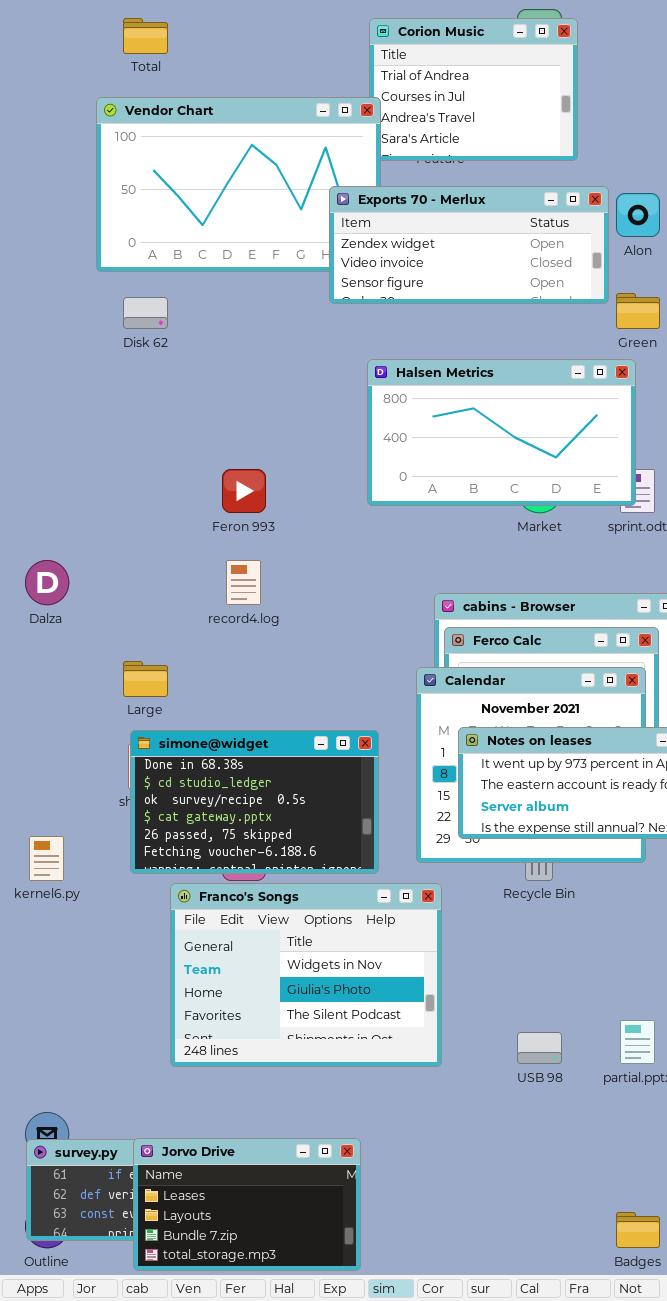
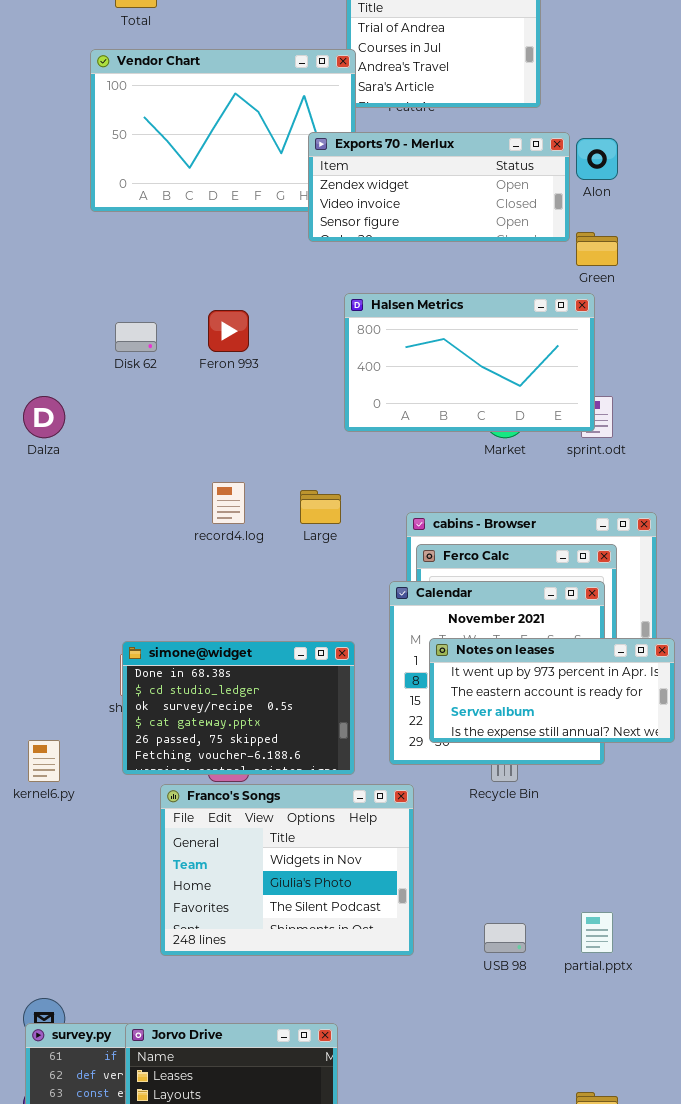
Disk 62: [123,297,168,329] -> [115,322,157,352], moved
Feron 993: [222,469,266,513] -> [208,310,249,352], moved
Dalza: [25,560,69,605] -> [23,396,65,438], moved
Large: [123,661,168,697] -> [300,490,341,524], moved

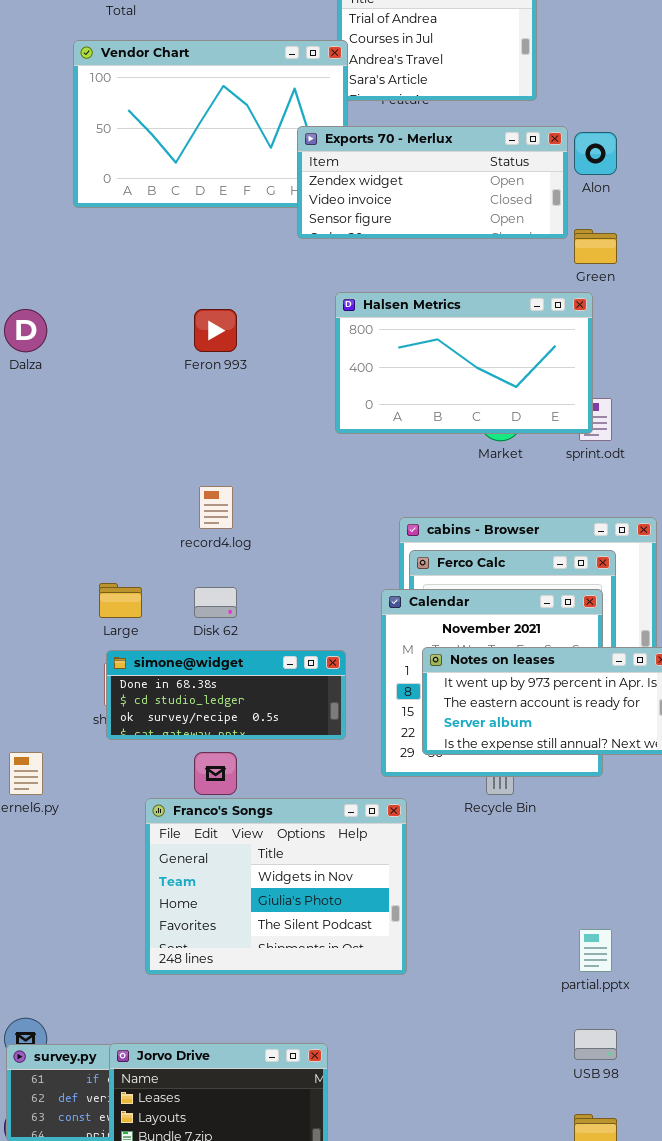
Disk 62: [115,322,157,352] -> [194,587,237,618], moved
Dalza: [23,396,65,438] -> [4,309,47,352], moved
Large: [300,490,341,524] -> [99,583,142,618], moved
simone@widget: [122,641,355,775] -> [106,650,346,740], resized
USB 98: [484,923,526,953] -> [574,1029,617,1060], moved

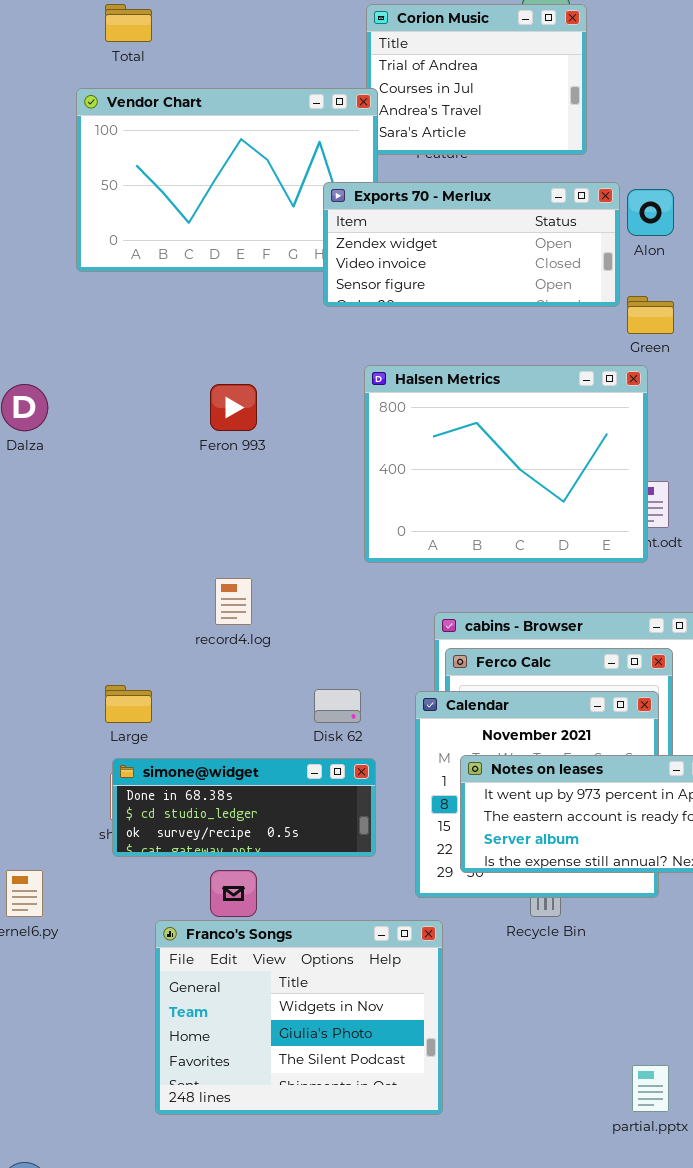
Halsen Metrics: [335,292,593,434] -> [364,365,648,563], resized
Disk 62: [194,587,237,618] -> [314,689,361,723], moved

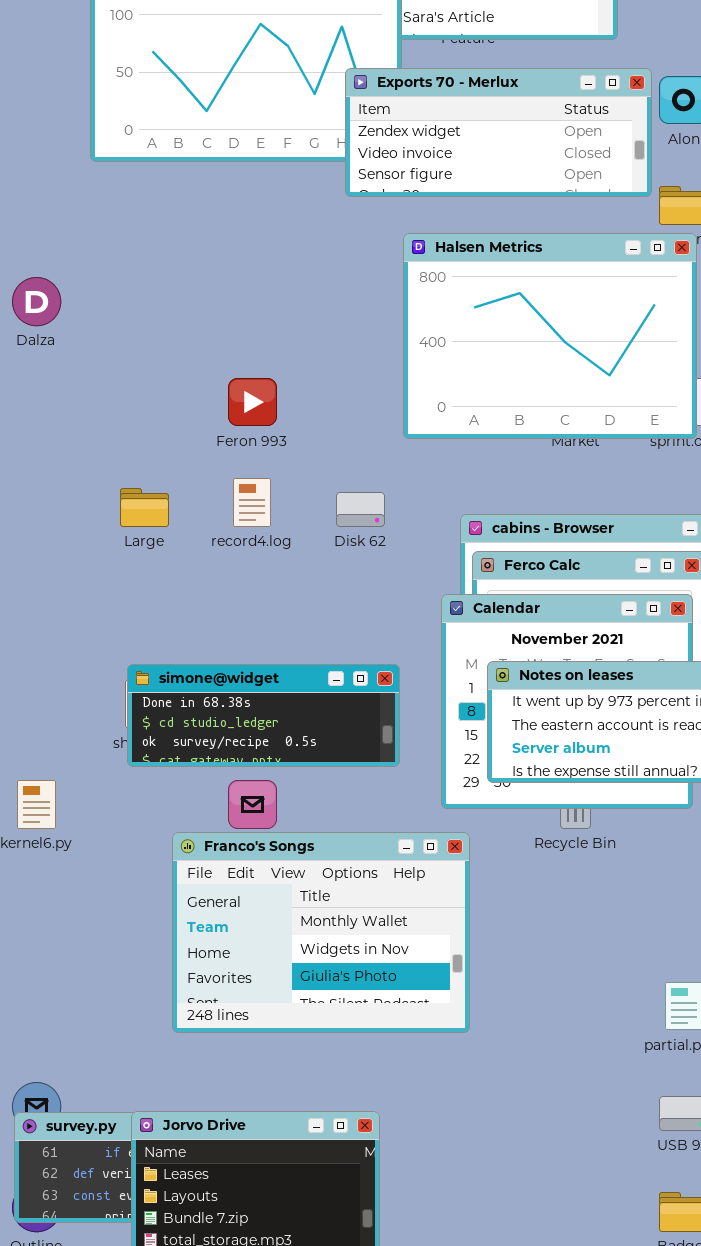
Halsen Metrics: [364,365,648,563] -> [403,233,697,439], moved
Feron 993: [210,384,257,431] -> [228,378,277,426], moved
Large: [105,685,152,723] -> [120,488,169,527], moved
Disk 62: [314,689,361,723] -> [336,492,385,527], moved
Franco's Songs: [155,920,443,1115] -> [172,832,470,1033], scrolled up 1 row

